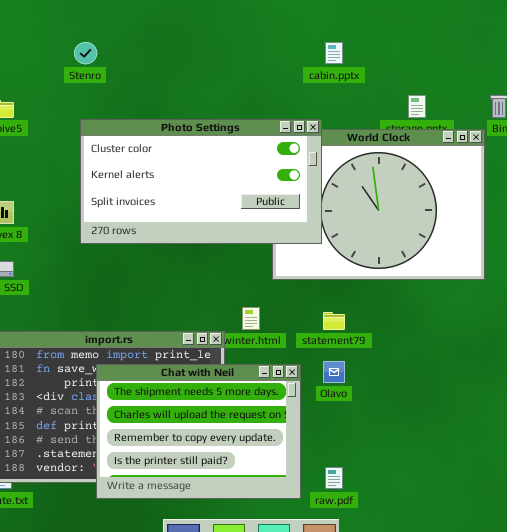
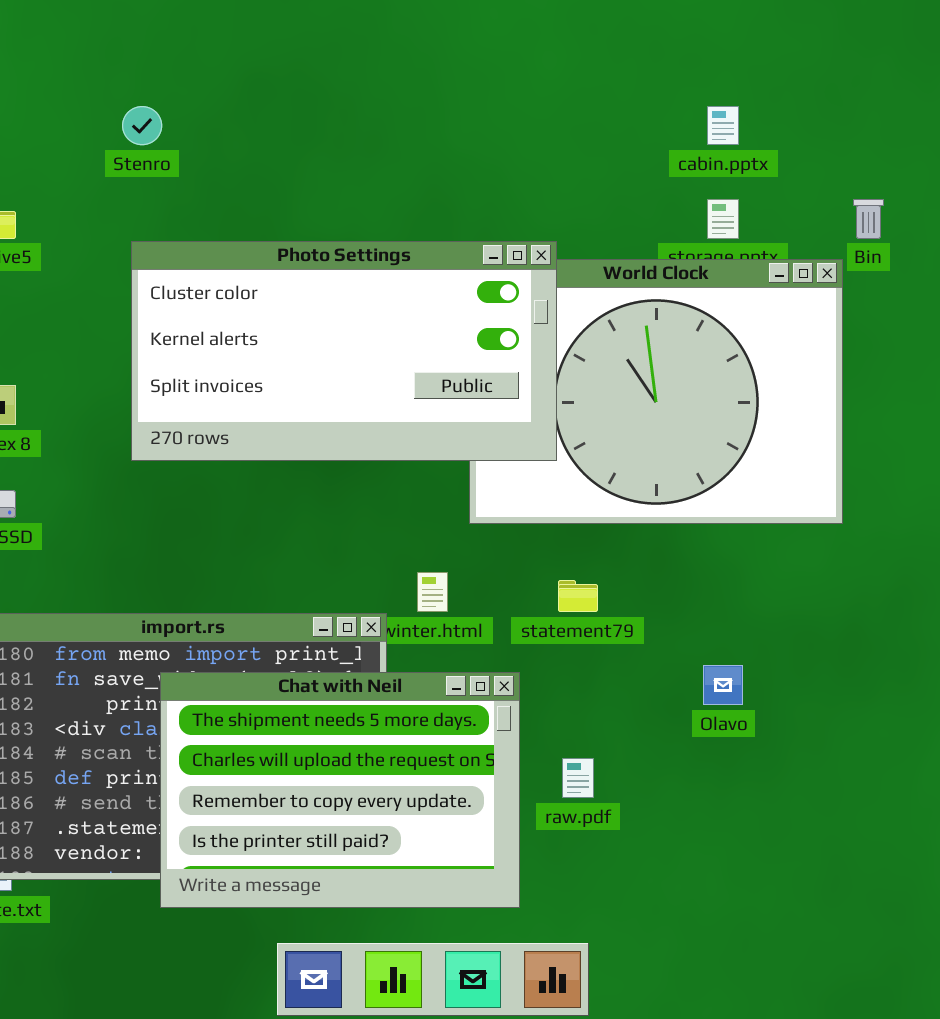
cabin.pptx: [325,42,343,64] -> [707,106,739,145], moved
Olavo: [323,361,345,383] -> [703,665,743,705], moved
raw.pdf: [325,467,343,489] -> [562,758,594,798], moved

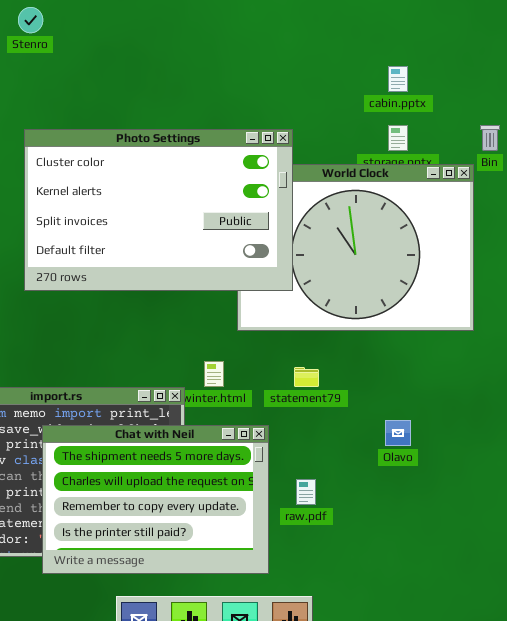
Stenro: [122,106,162,145] -> [18,7,43,33], moved
Photo Settings: [131,241,557,461] -> [24,129,293,291], resized

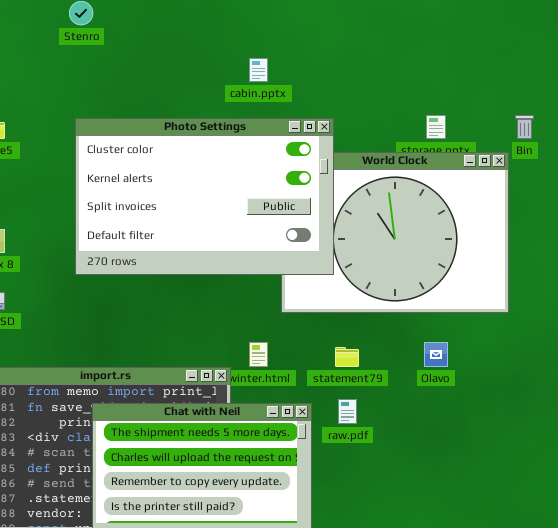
cabin.pptx: [388,66,408,92] -> [249,58,268,82], moved
Olavo: [385,420,411,446] -> [424,342,448,367], moved
raw.pdf: [296,479,316,505] -> [338,399,357,424], moved

